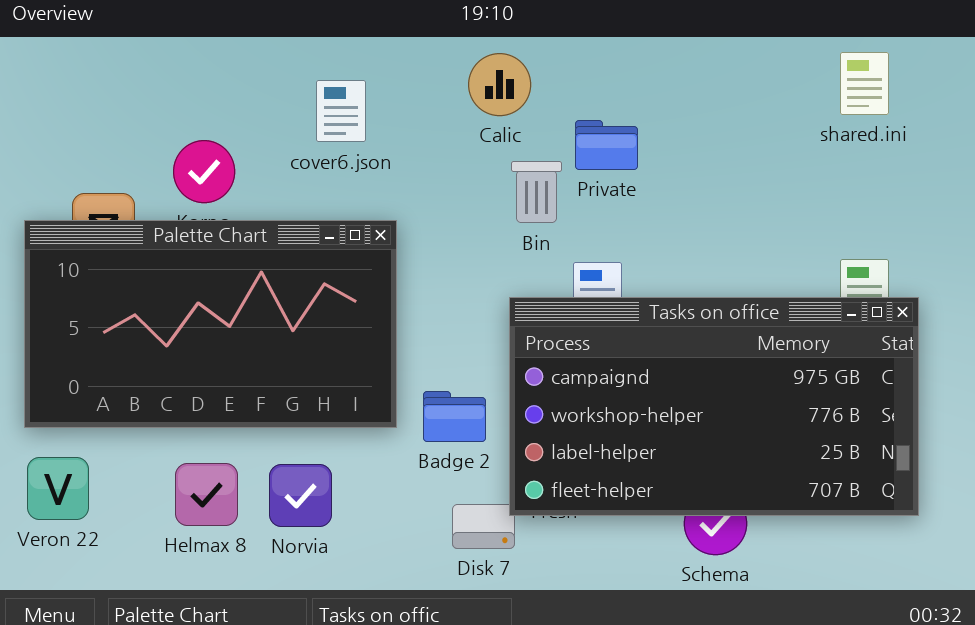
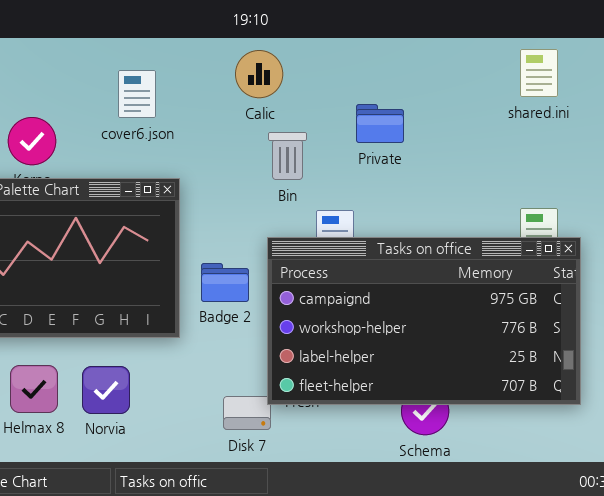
Private: [575,120,638,170] -> [356,104,404,143], moved
Badge 2: [423,391,486,442] -> [201,263,249,302], moved

